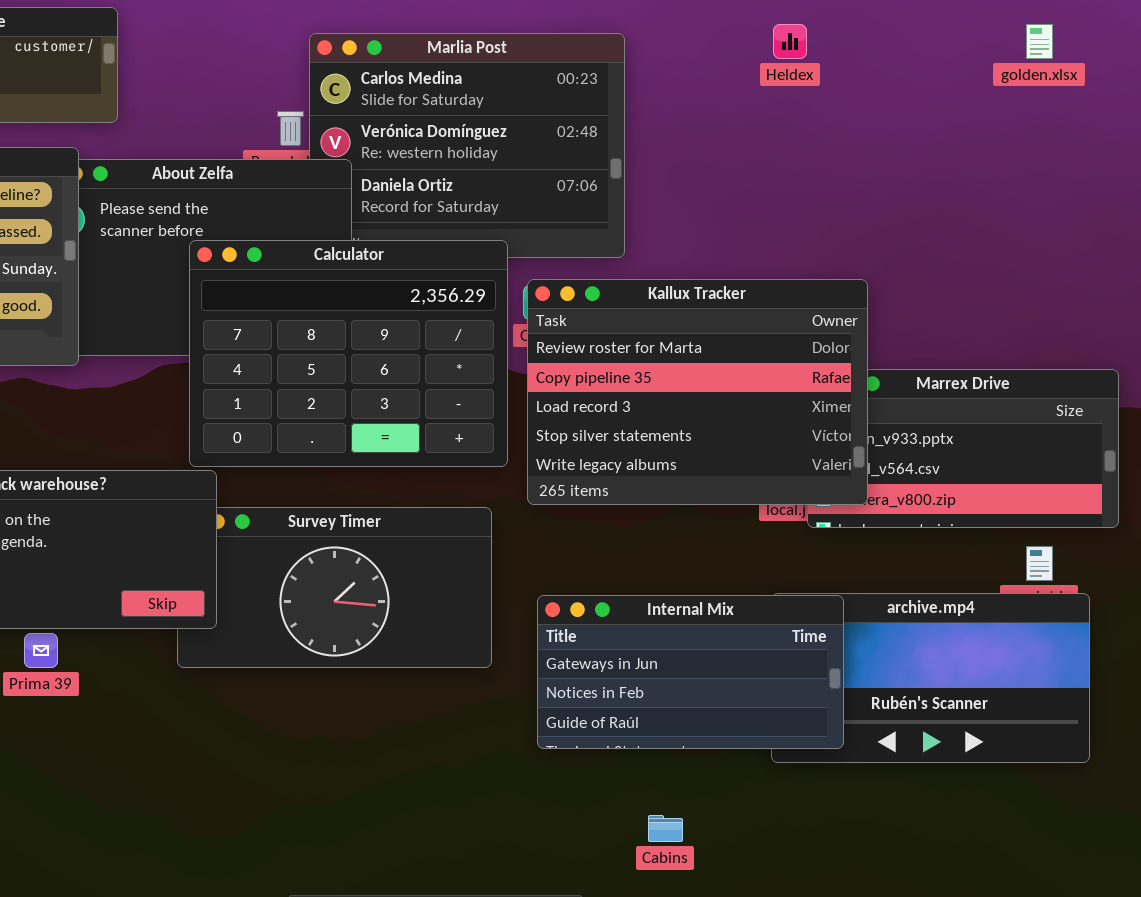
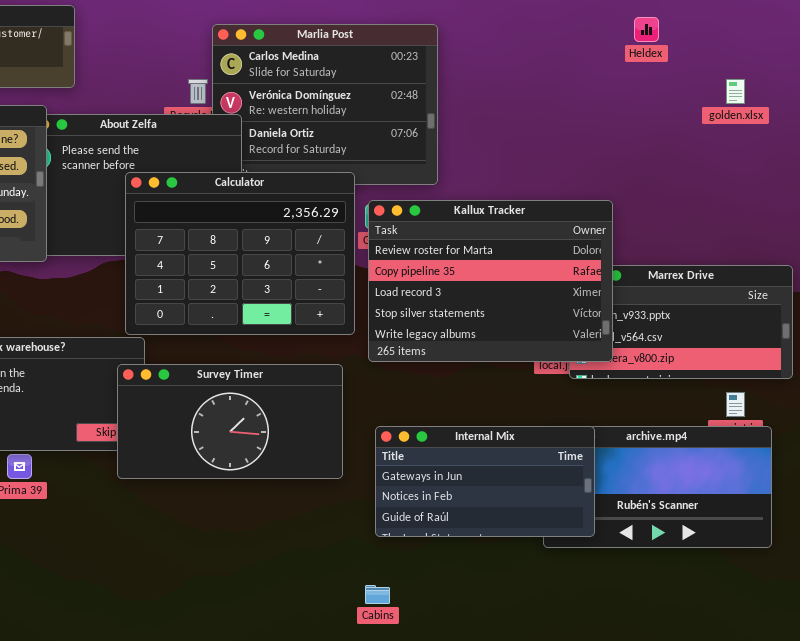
Heldex: [773,24,807,59] -> [634,17,659,42], moved
golden.xlsx: [1026,24,1053,59] -> [726,79,745,104], moved
Survey Timer: [177,507,492,668] -> [117,364,343,479], raised
Cabins: [648,815,683,842] -> [365,585,390,604], moved

